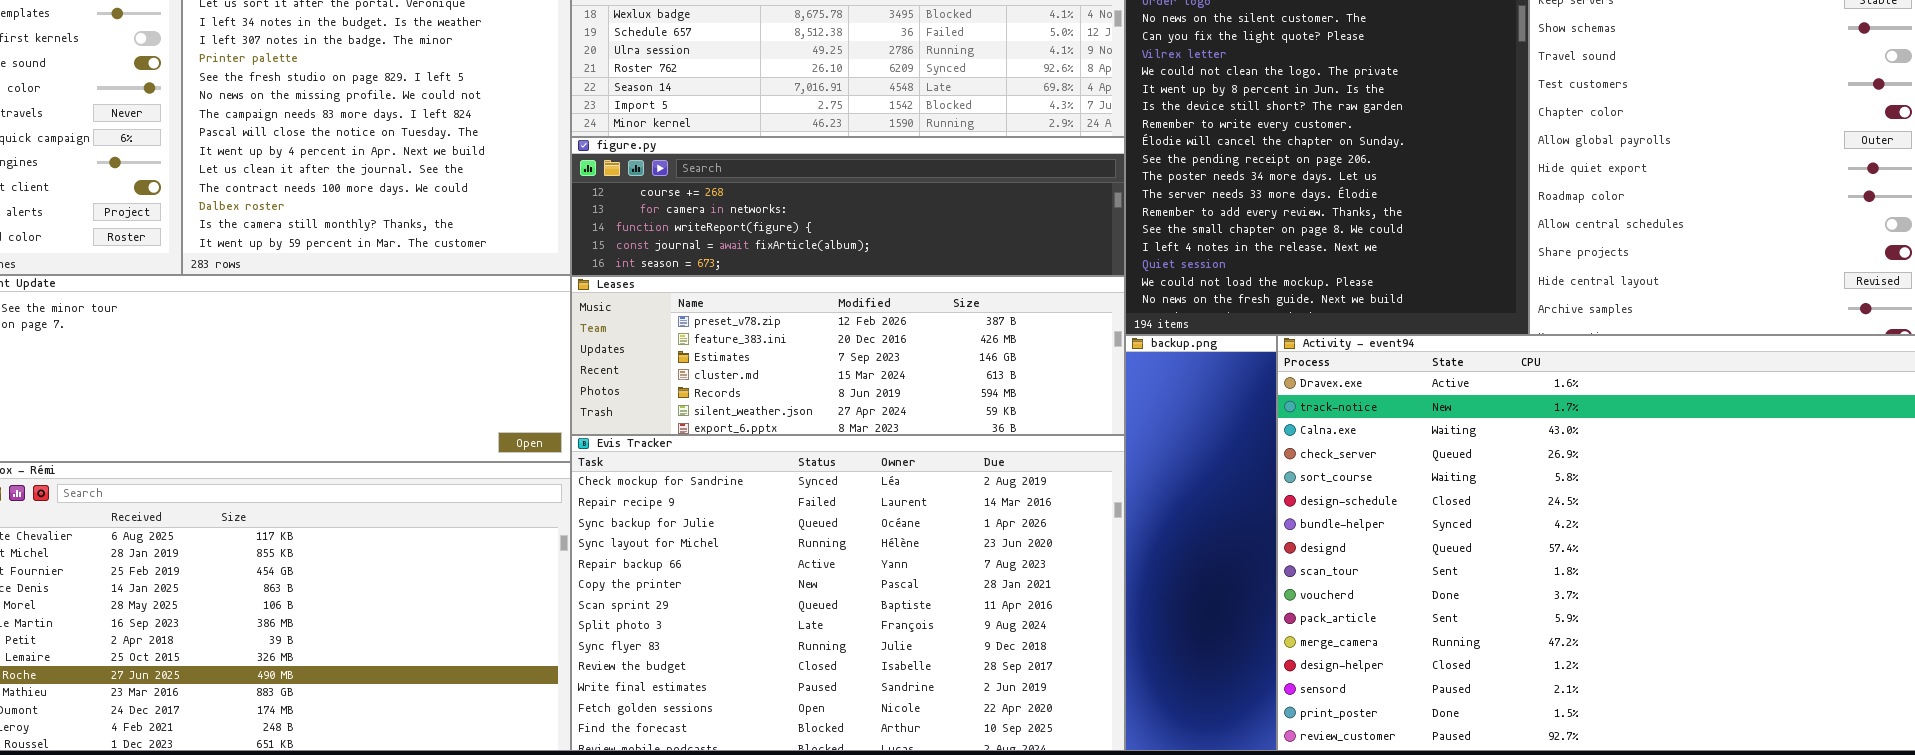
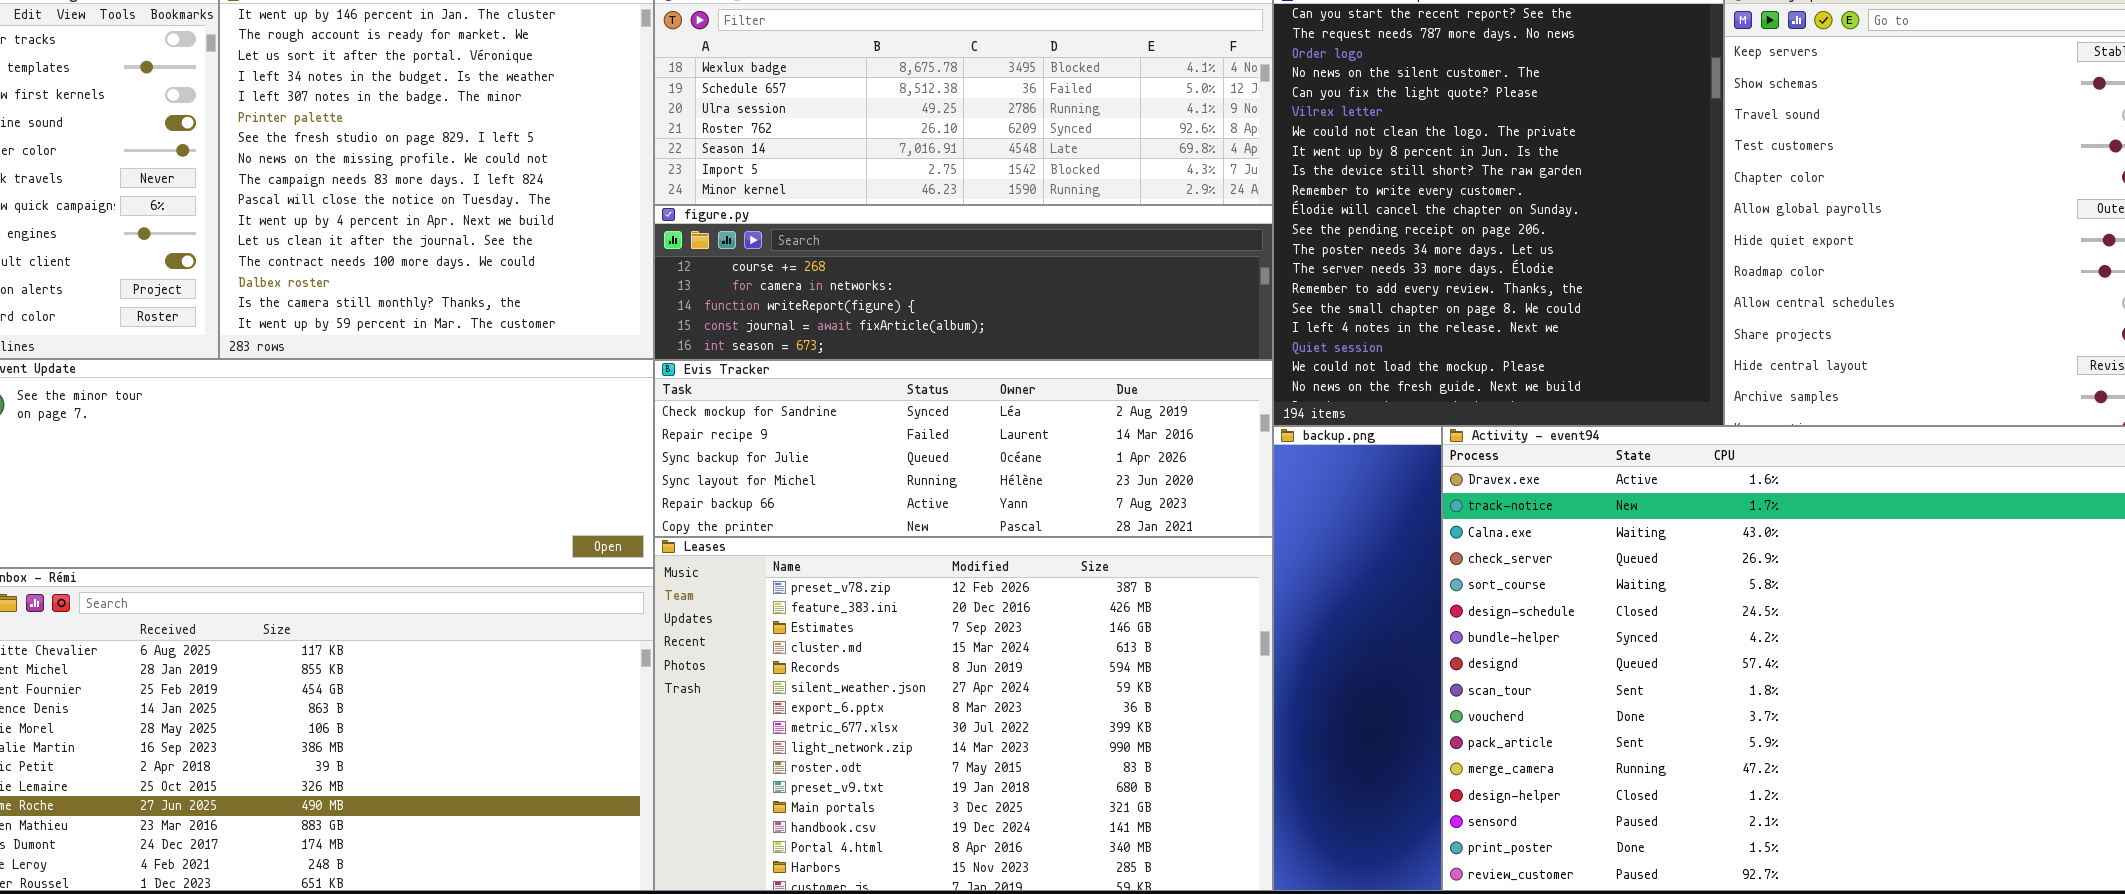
Leases: [571,276,1125,435] -> [654,537,1273,891], moved, resized
Evis Tracker: [571,435,1125,751] -> [654,360,1273,537], moved, resized

